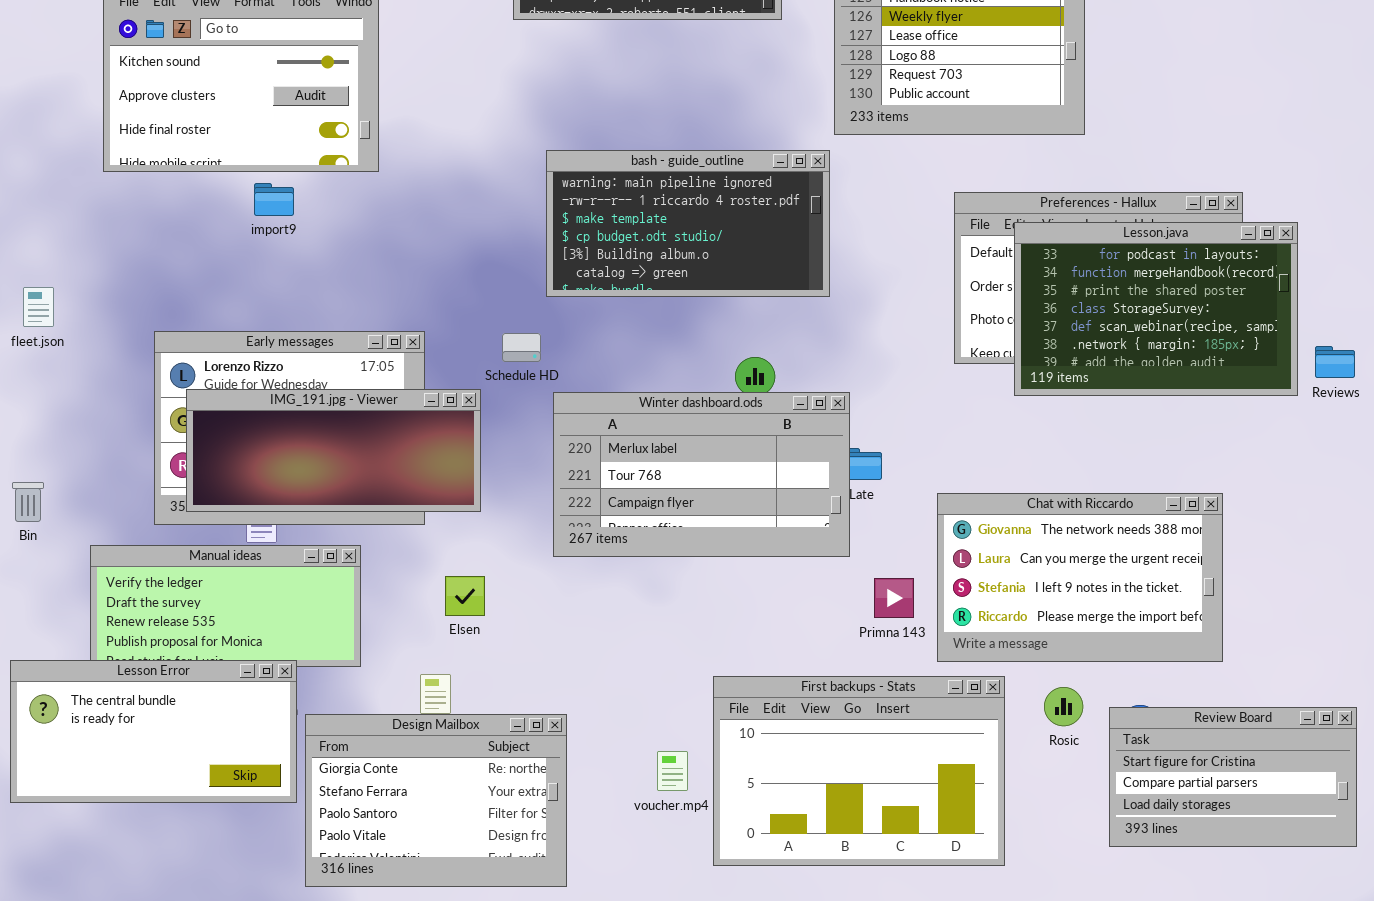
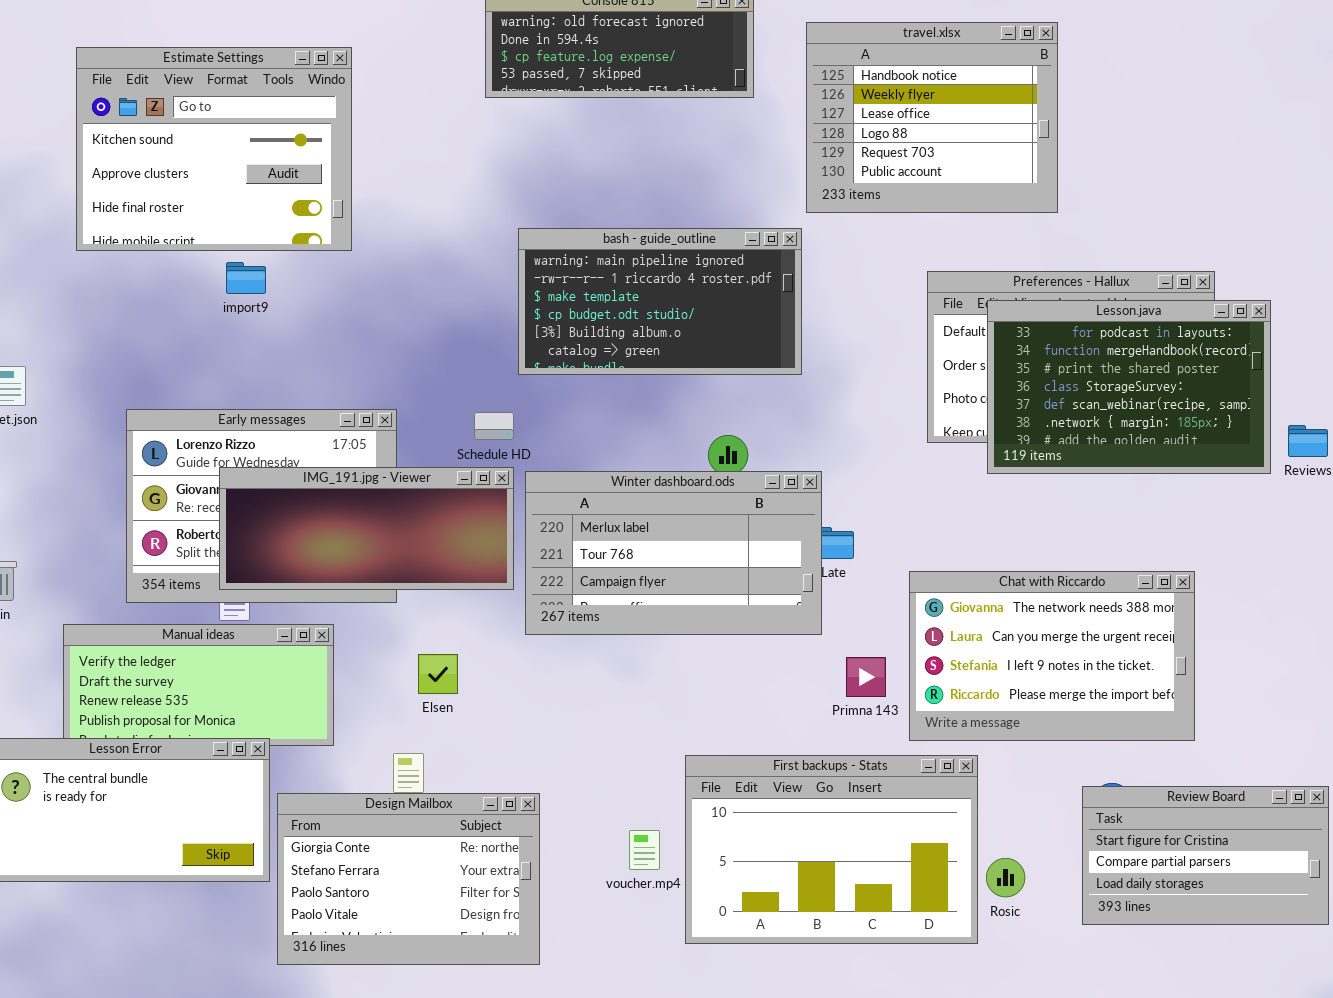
IMG_191.jpg - Viewer: [186,389,481,512] -> [219,467,514,590], moved
Rosic: [1044,687,1083,726] -> [986,858,1025,897], moved

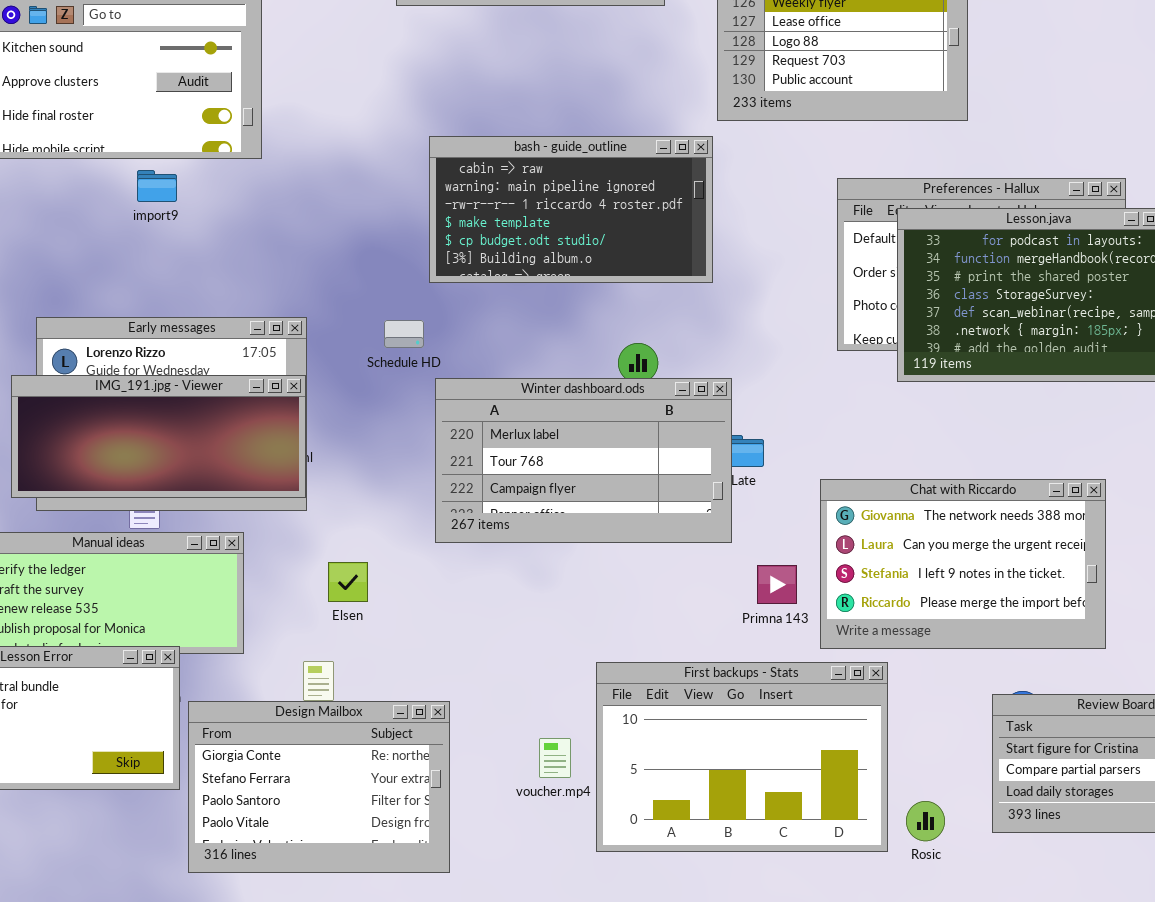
bash - guide_outline: [518,228,802,375] -> [429,136,713,283], scrolled up 1 row
IMG_191.jpg - Viewer: [219,467,514,590] -> [11,375,306,498], moved
Rosic: [986,858,1025,897] -> [906,801,945,841], moved

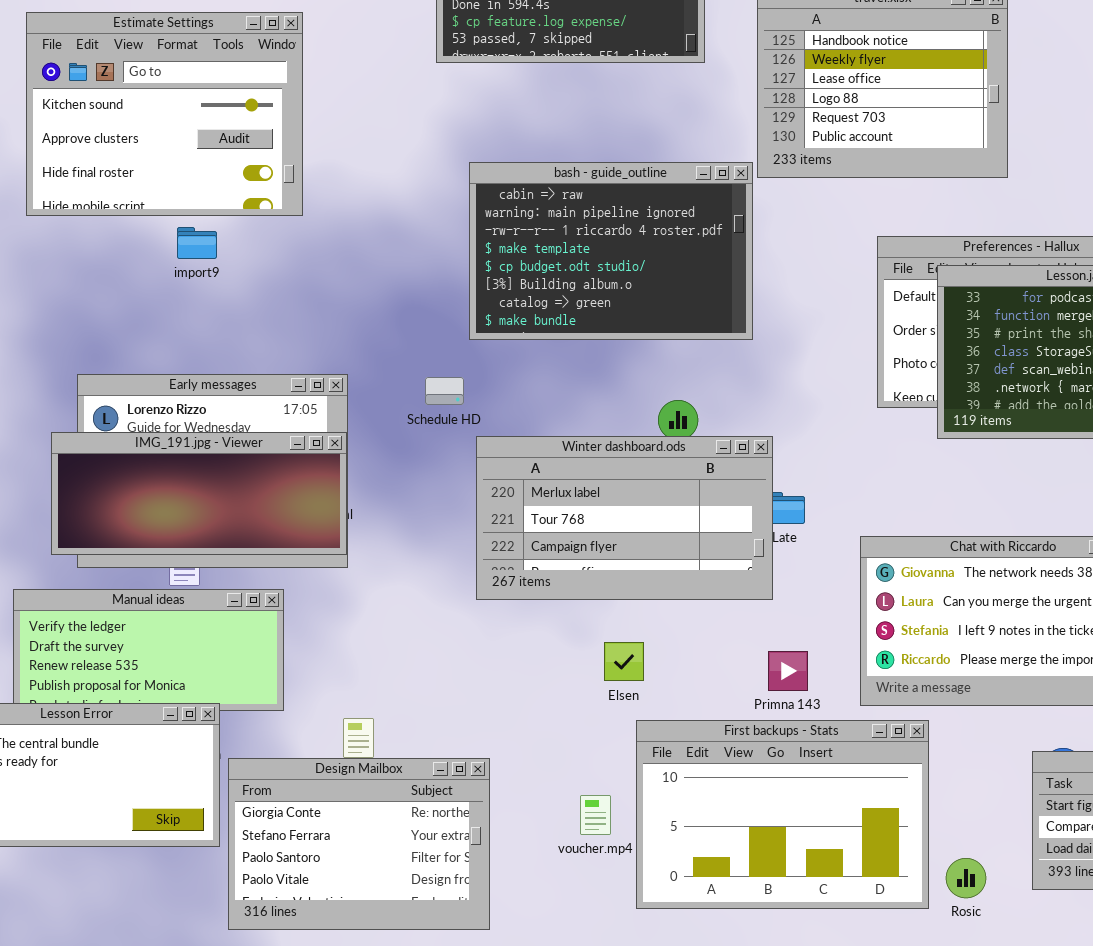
bash - guide_outline: [429,136,713,283] -> [469,162,753,340], resized
Elsen: [328,562,368,602] -> [604,642,644,681], moved
Primna 143: [757,565,797,604] -> [768,651,808,691], moved

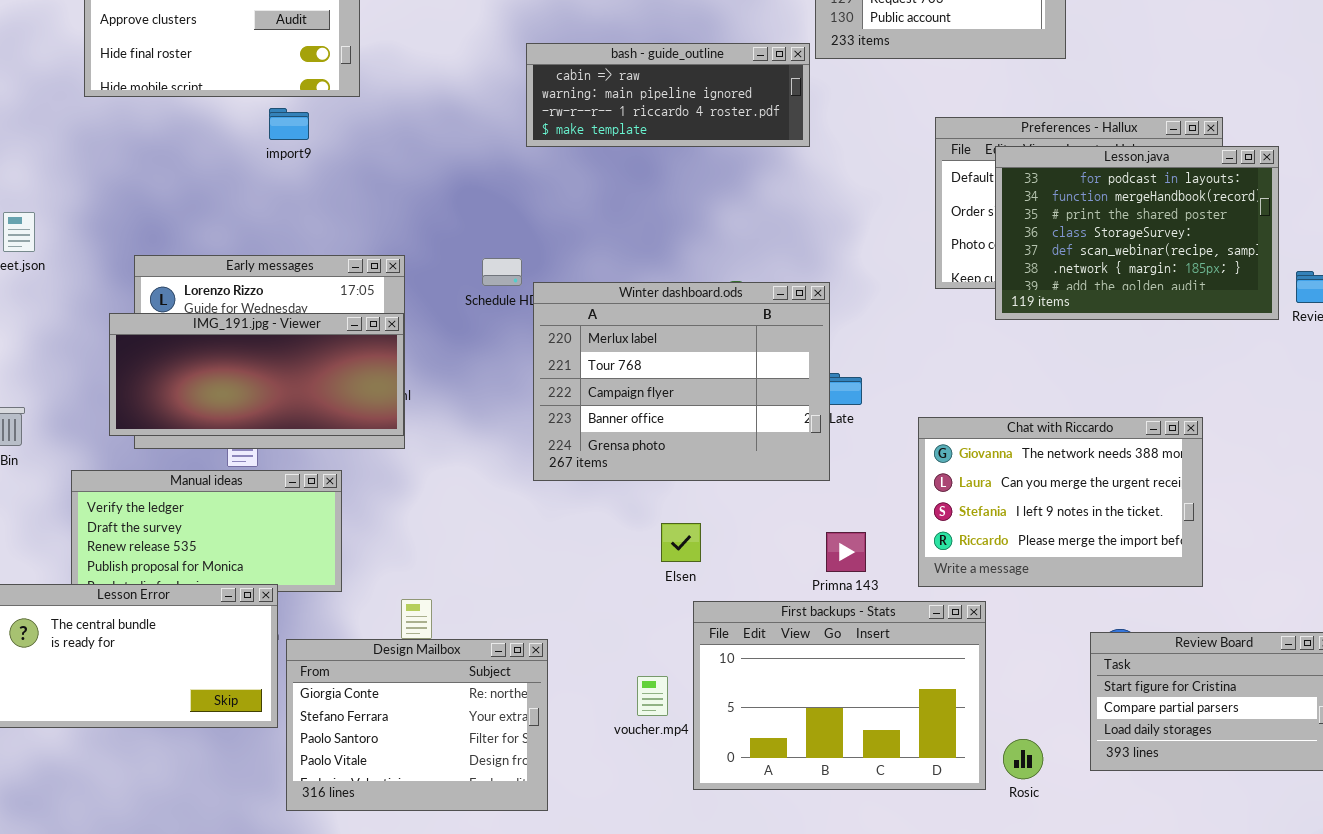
bash - guide_outline: [469,162,753,340] -> [526,43,810,147], resized
import9: [177,227,217,259] -> [269,108,309,140], moved
Winter dashboard.ods: [476,436,773,600] -> [533,282,830,481], resized

